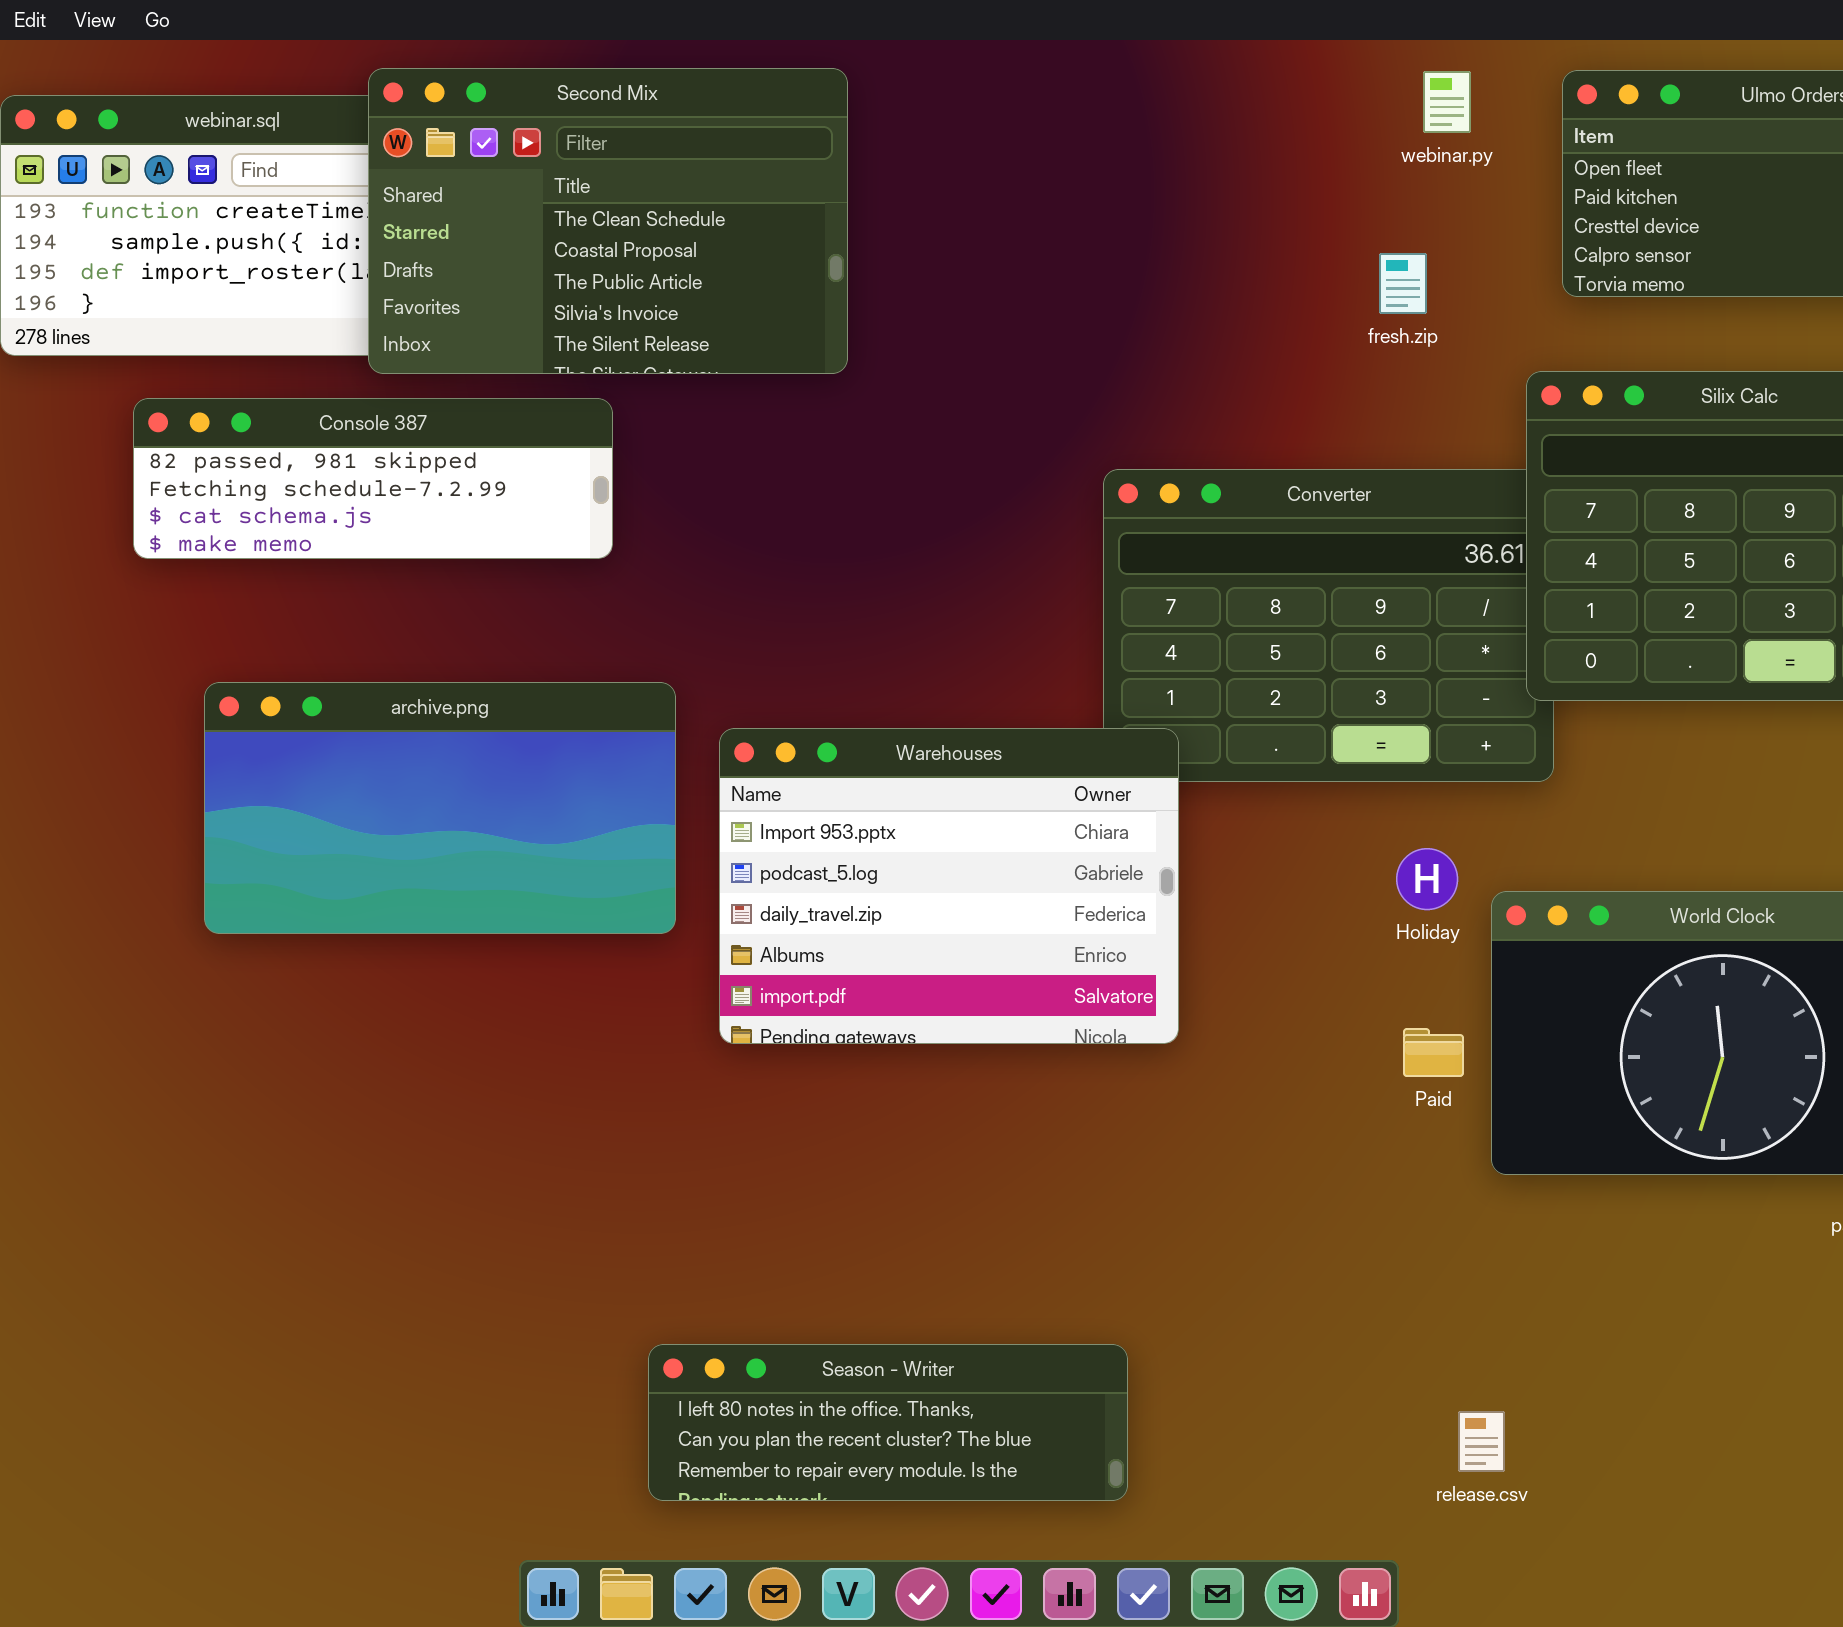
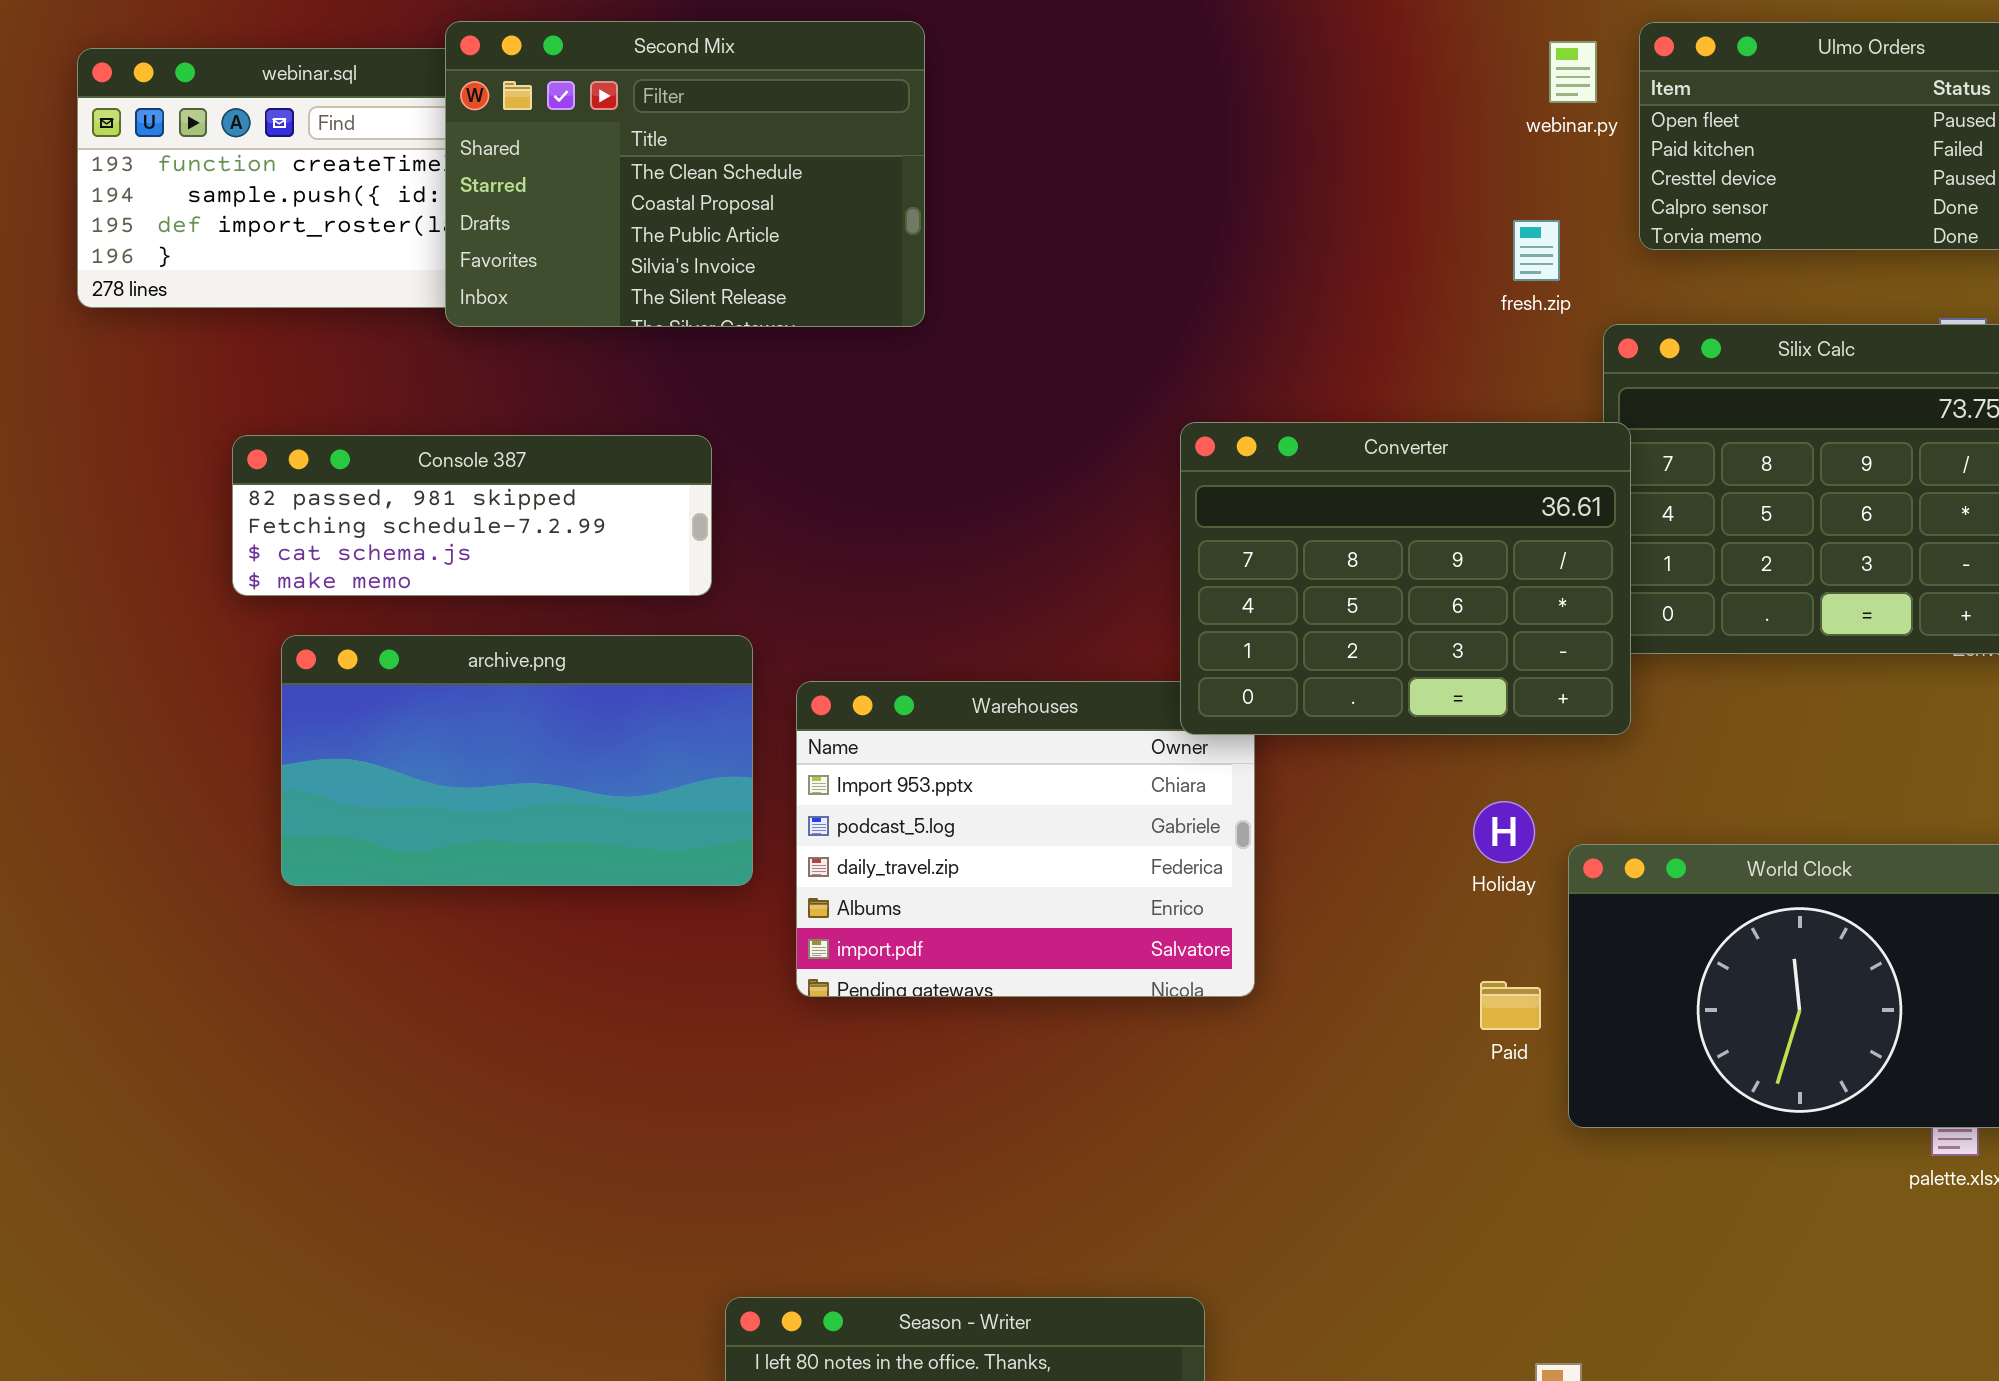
webinar.py: [1423,71,1471,133] -> [1549,41,1597,103], moved
fresh.zip: [1379,253,1427,314] -> [1513,220,1560,281], moved
Console 387: [133,398,613,559] -> [232,435,712,596], moved
Converter: [1103,469,1554,782] -> [1180,422,1631,735], raised

